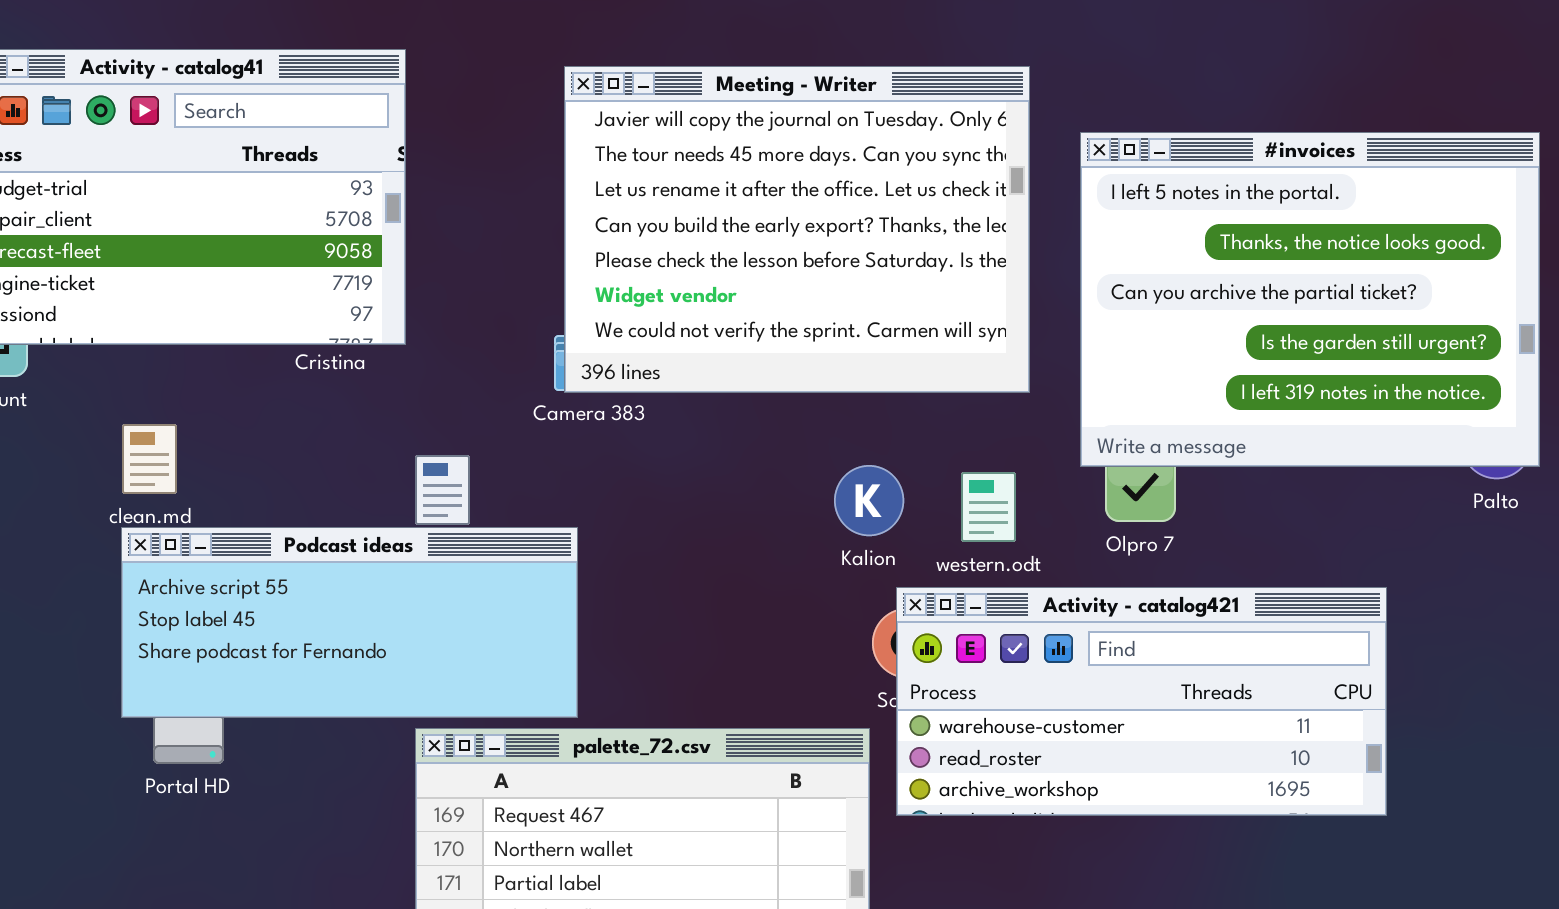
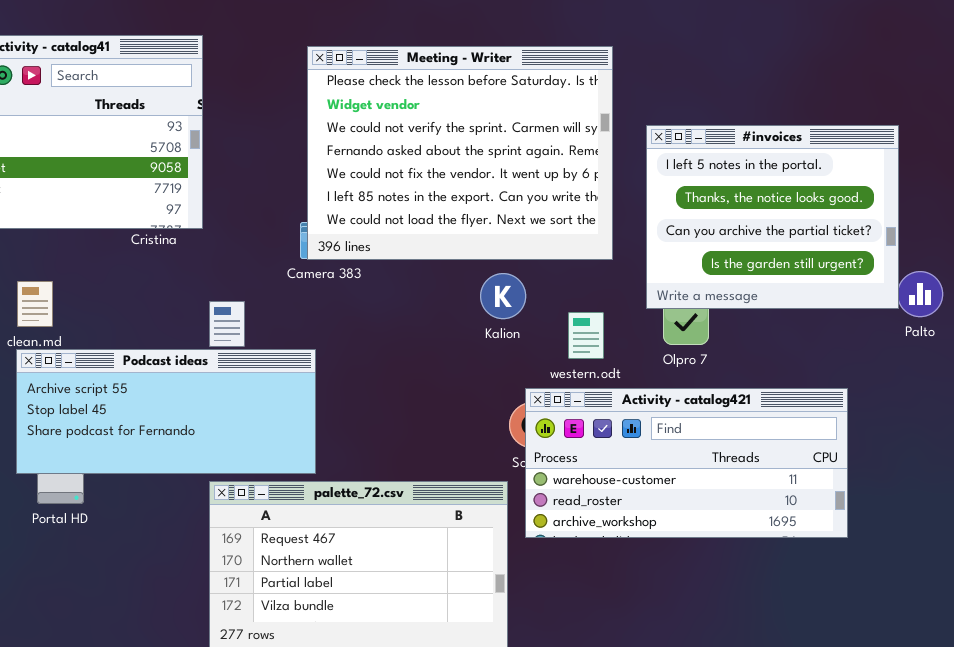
Meeting - Writer: [564,66,1030,393] -> [307,46,613,260], scrolled down 4 rows
#invoices: [1080,132,1540,467] -> [646,125,899,309], resized
Kalion: [834,465,904,536] -> [480,273,526,319], moved

